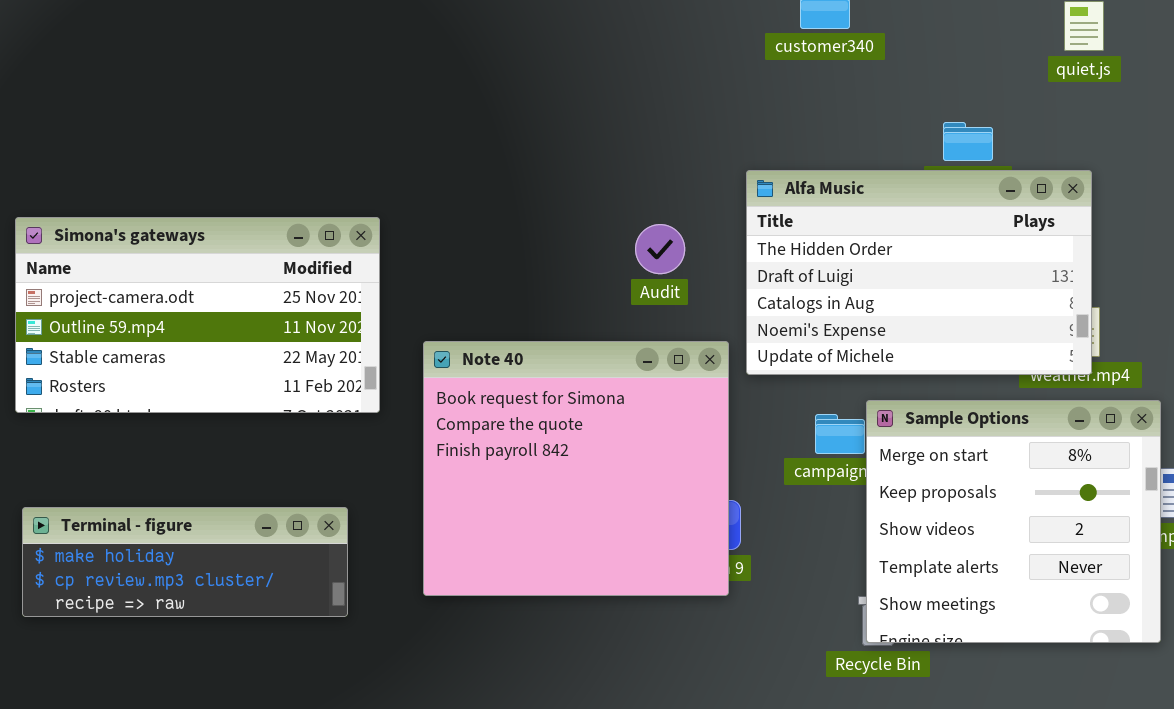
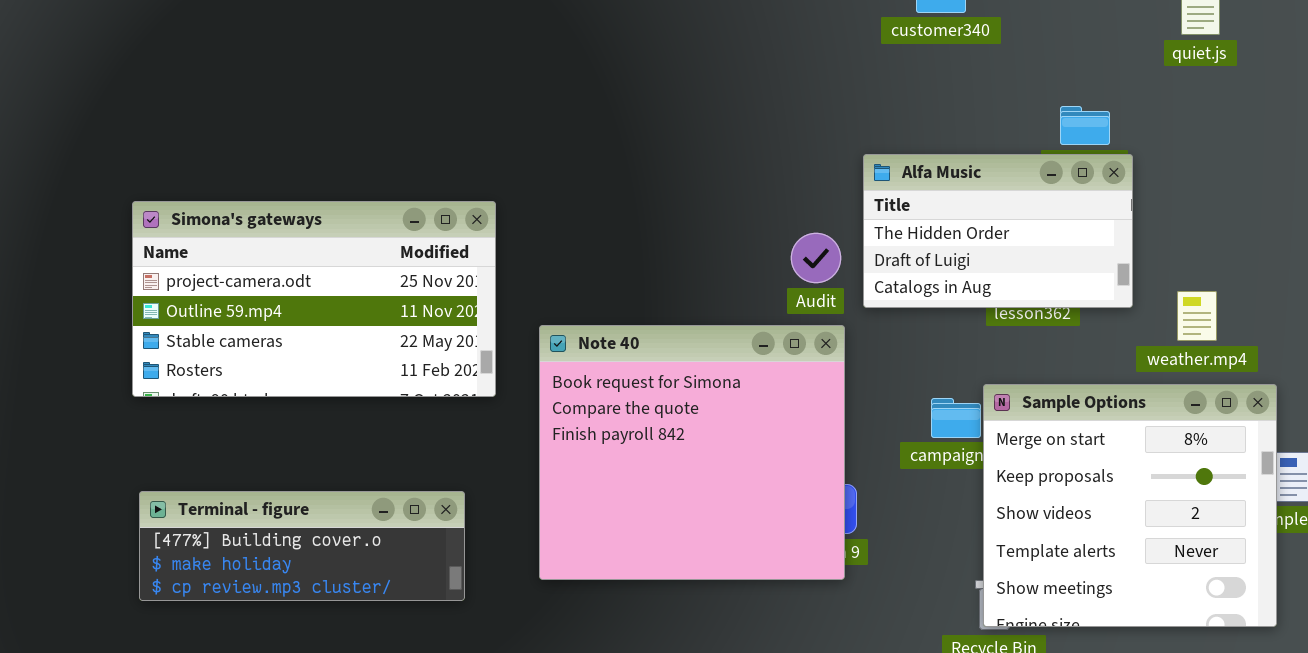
Alfa Music: [746,170,1092,375] -> [863,154,1133,308], resized
Audit: [635,224,685,274] -> [791,233,841,283], moved
Terminal - figure: [22,507,348,617] -> [139,491,465,601], scrolled up 1 row

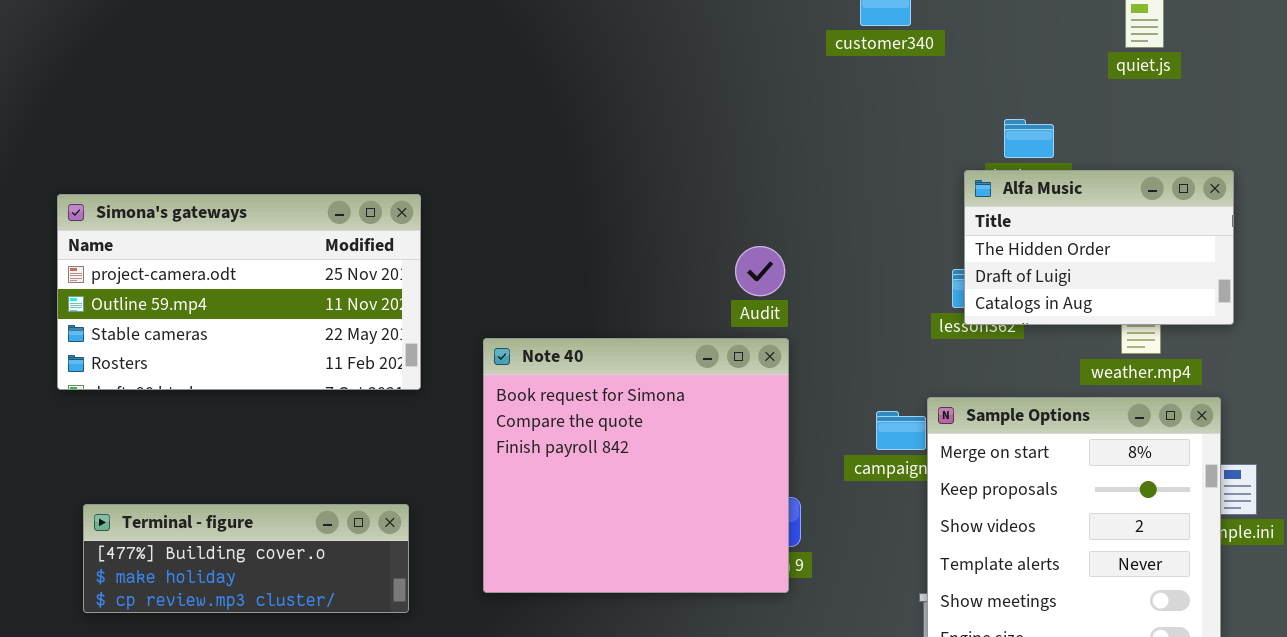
Alfa Music: [863,154,1133,308] -> [964,170,1234,325], moved
Simona's gateways: [132,201,496,397] -> [57,194,421,390], moved

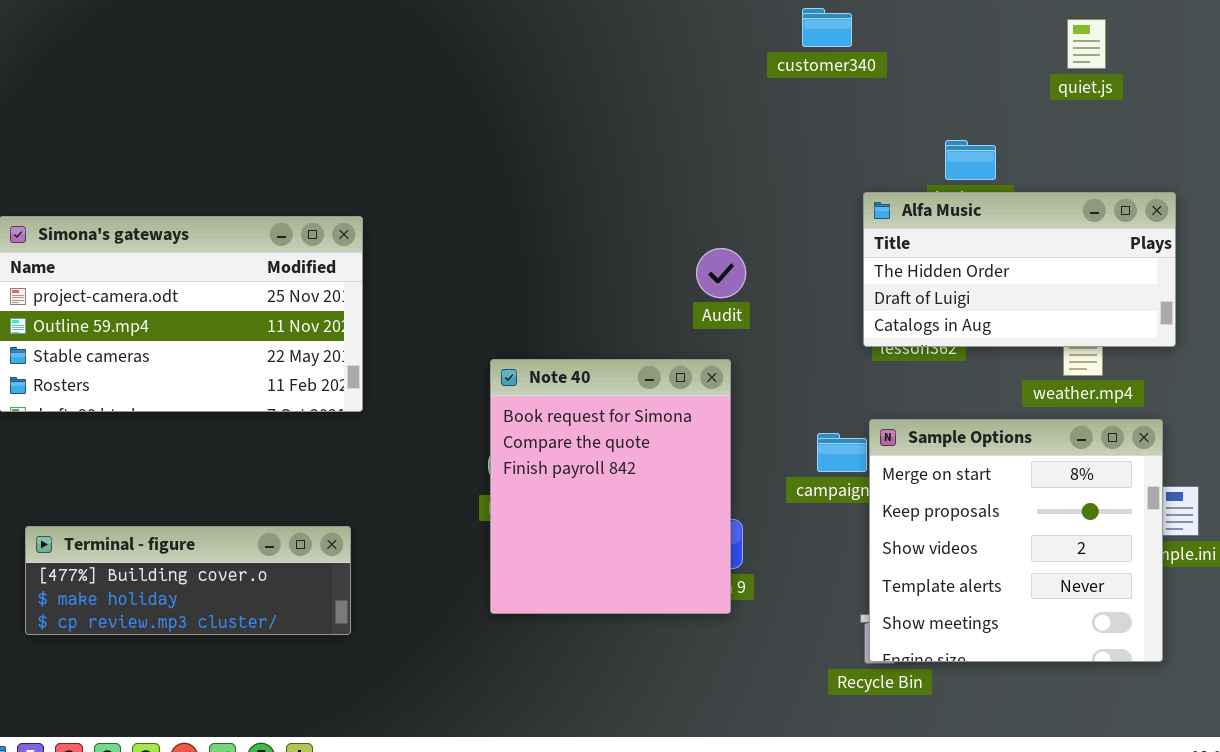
Alfa Music: [964,170,1234,325] -> [863,192,1176,347], resized
Audit: [735,246,785,296] -> [696,248,746,298], moved
Note 40: [483,338,789,593] -> [490,359,731,614], resized

